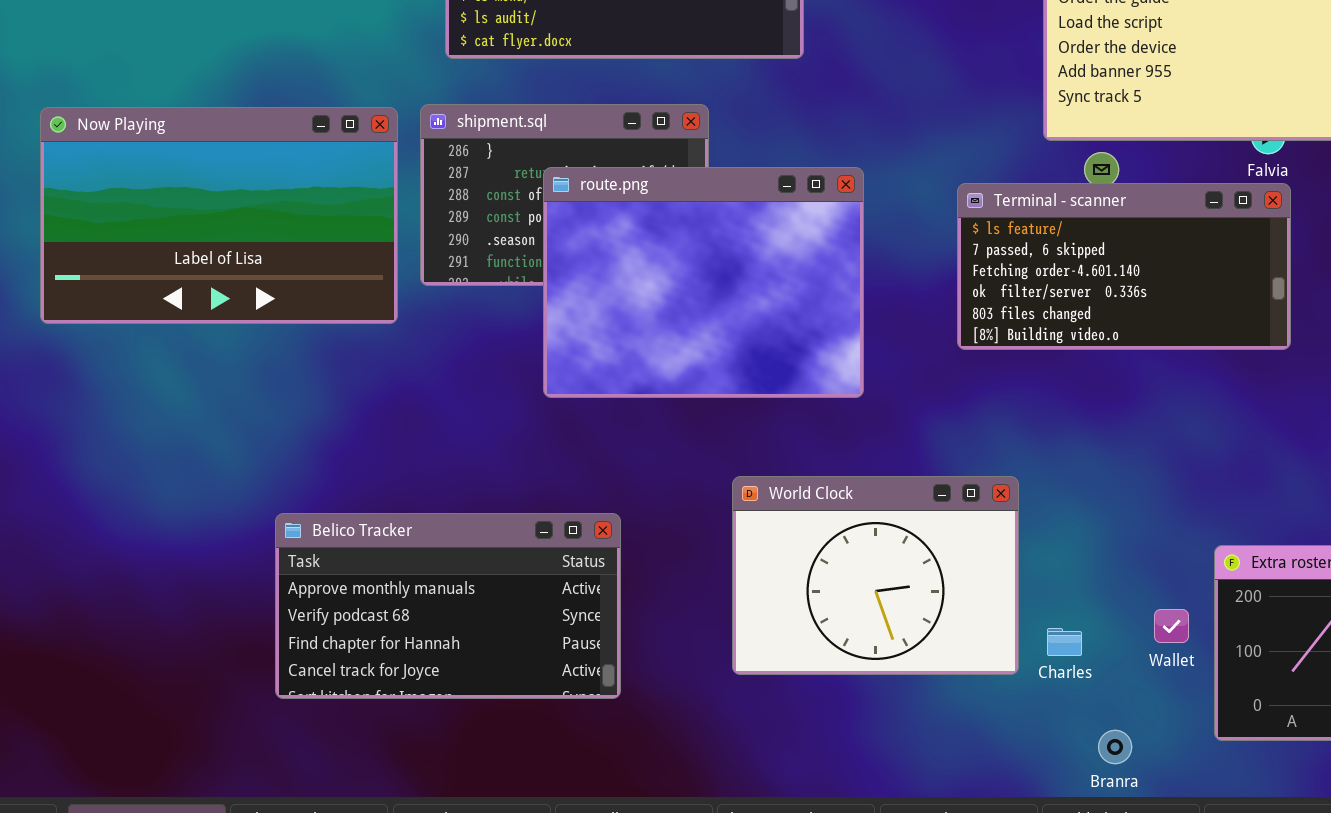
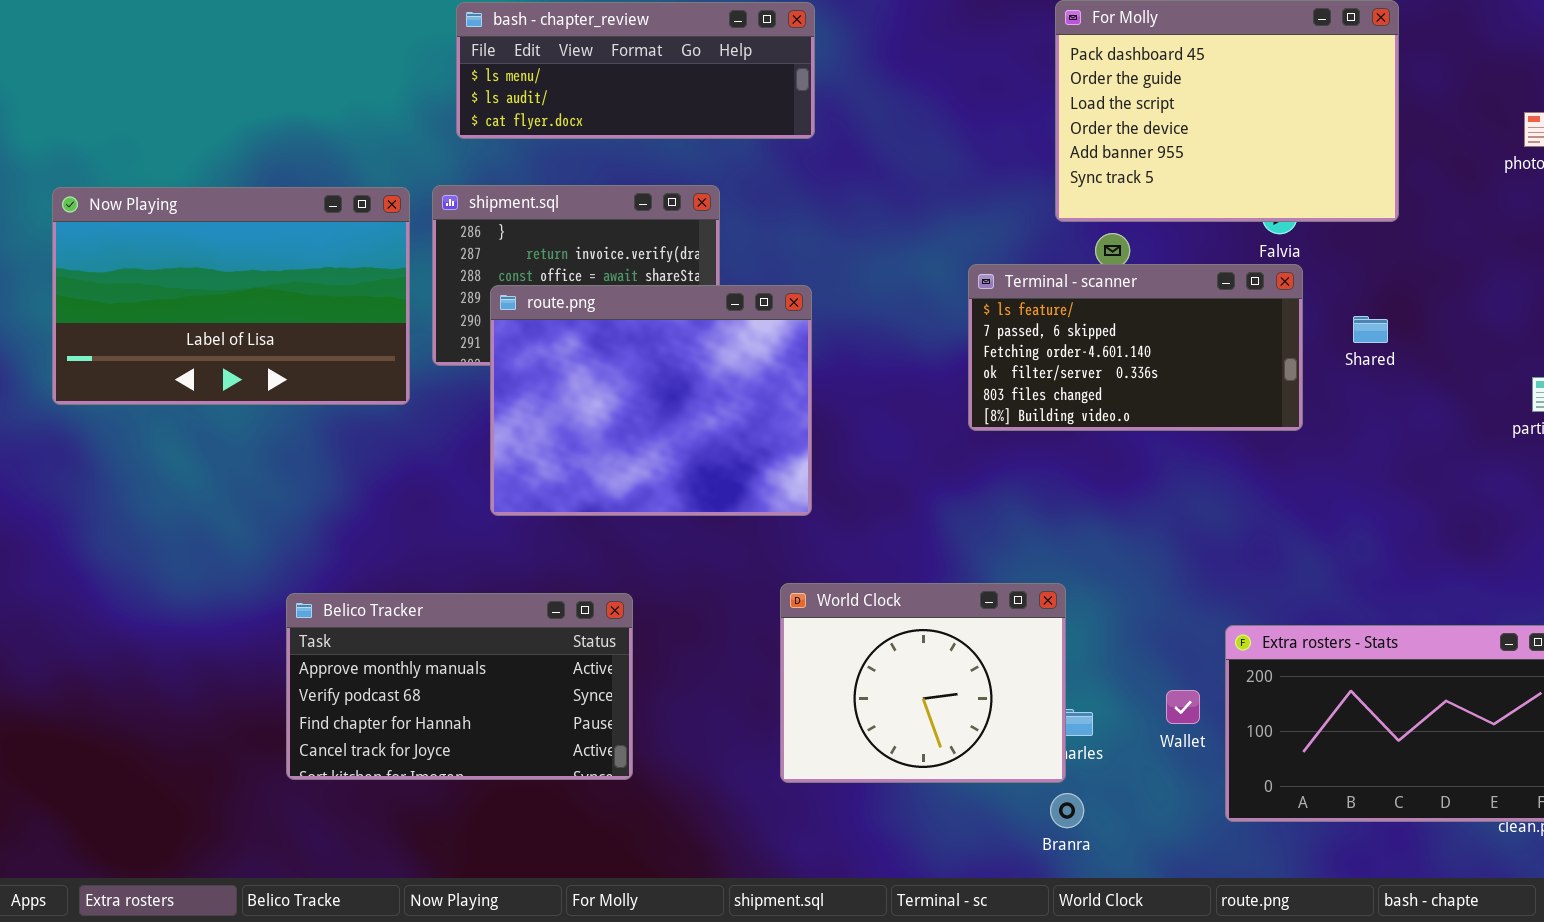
route.png: [543,167,864,398] -> [490,285,812,516], moved
World Clock: [732,476,1019,675] -> [780,583,1066,783], moved
Branra: [1098,730,1132,764] -> [1050,793,1084,828], moved

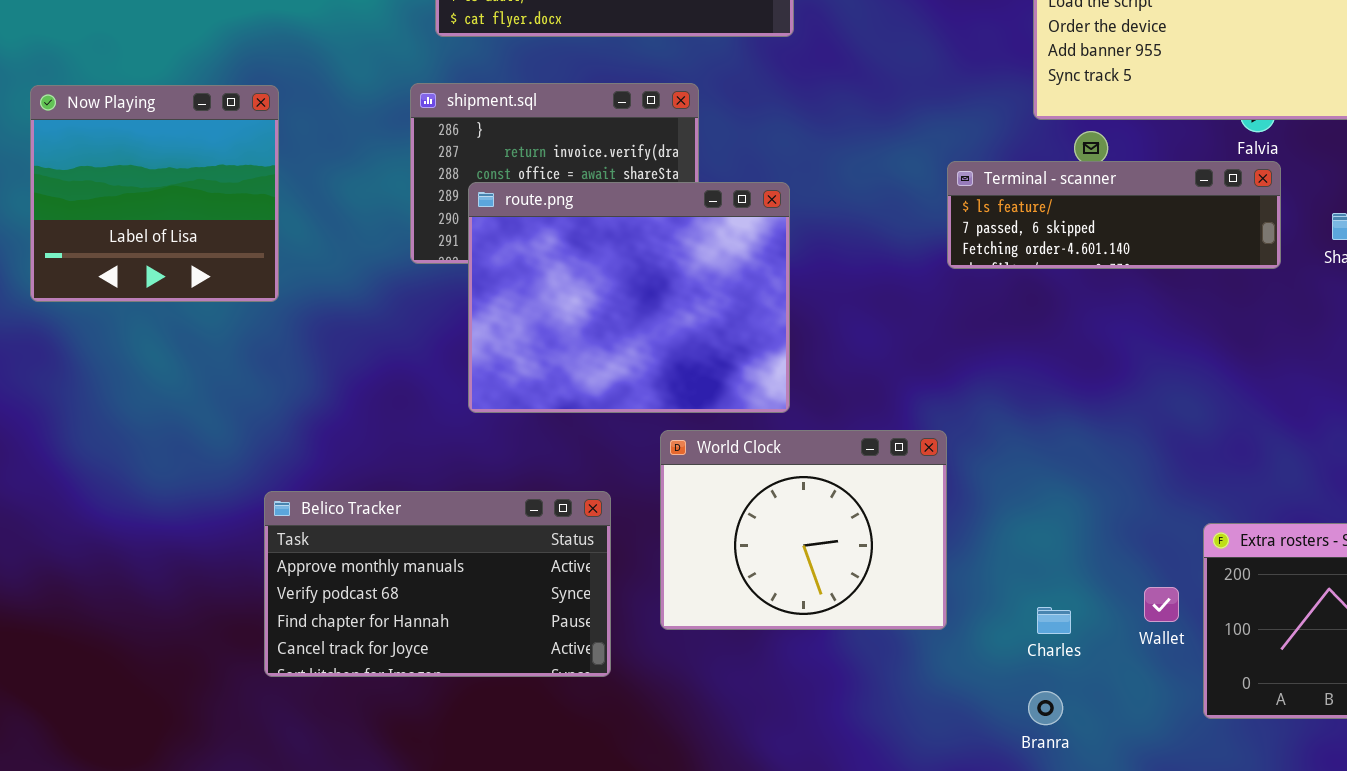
Now Playing: [52,187,410,405] -> [30,85,279,302], resized
Terminal - scanner: [968,264,1303,431] -> [947,161,1281,269], resized
World Clock: [780,583,1066,783] -> [660,430,947,630], moved

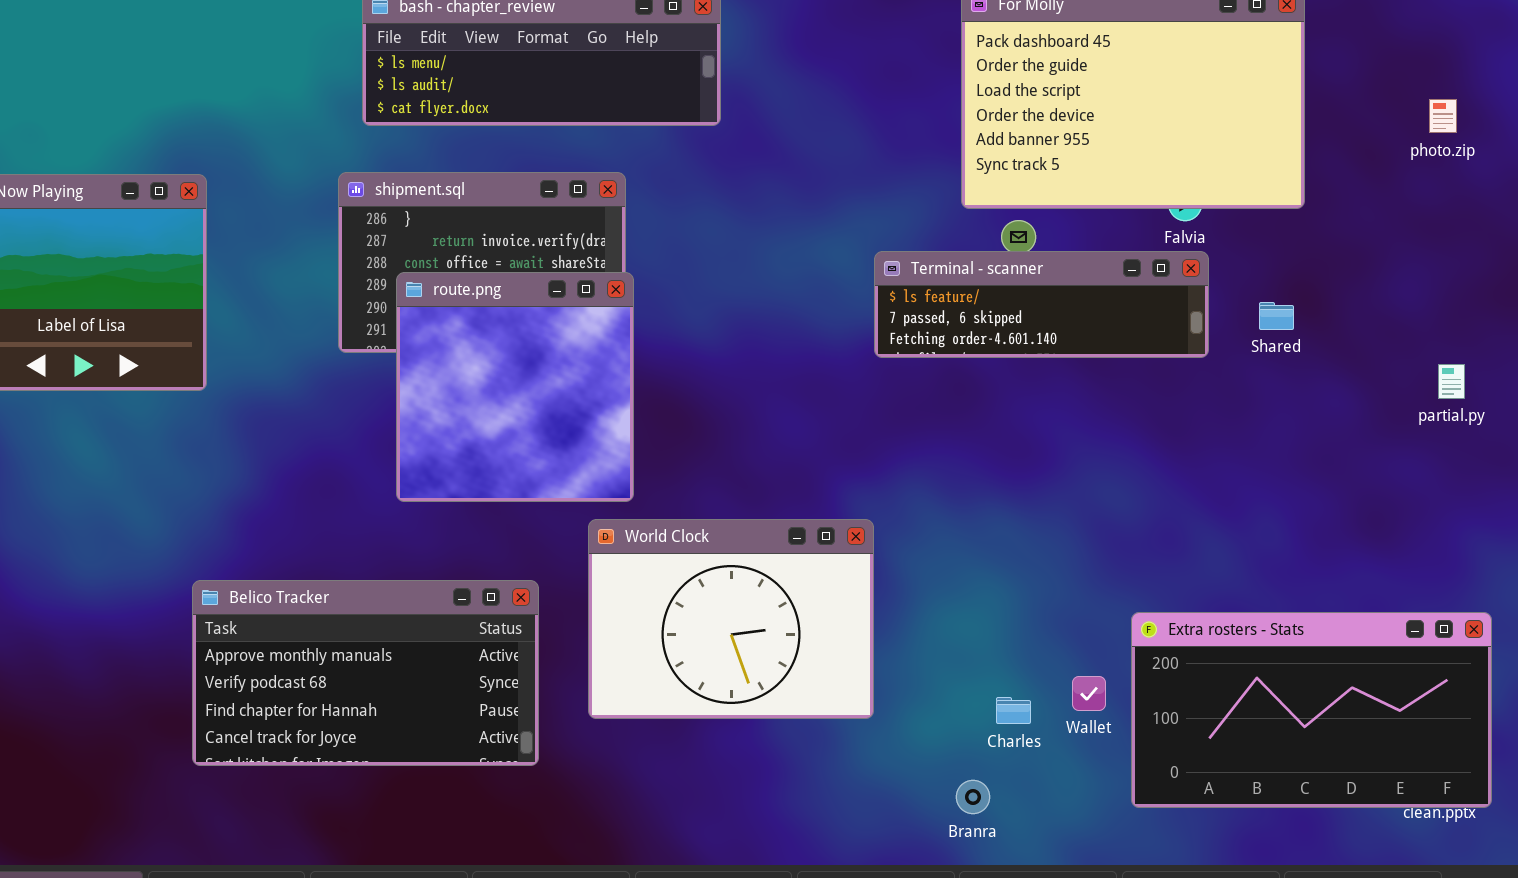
route.png: [468,182,790,413] -> [396,272,634,502], resized
Charles: [1037,607,1071,634] -> [996,697,1031,724], moved

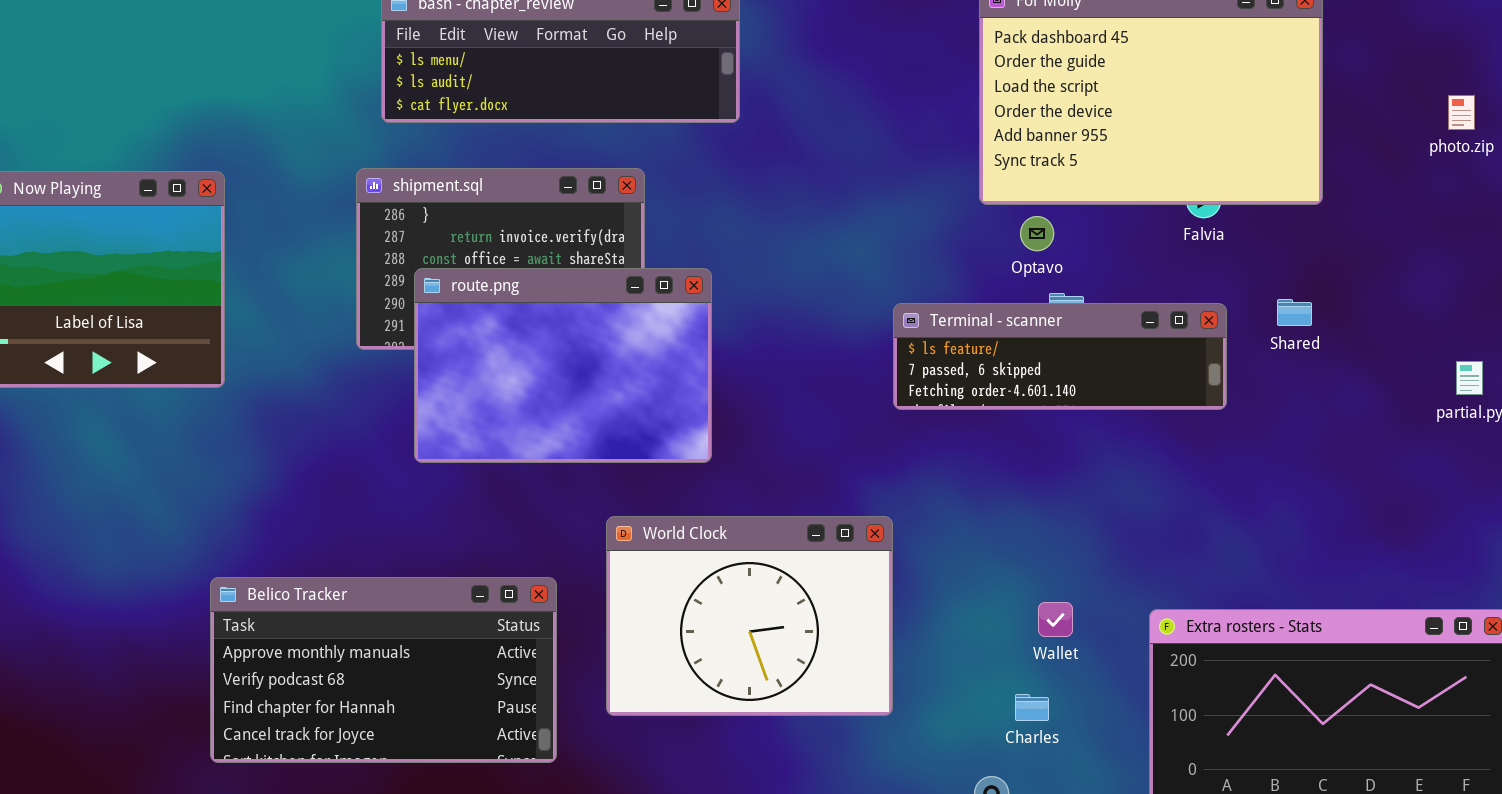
Terminal - scanner: [874,251,1209,358] -> [893,303,1227,410], moved
route.png: [396,272,634,502] -> [414,268,712,463], resized
Wallet: [1072,676,1106,711] -> [1038,602,1073,637], moved

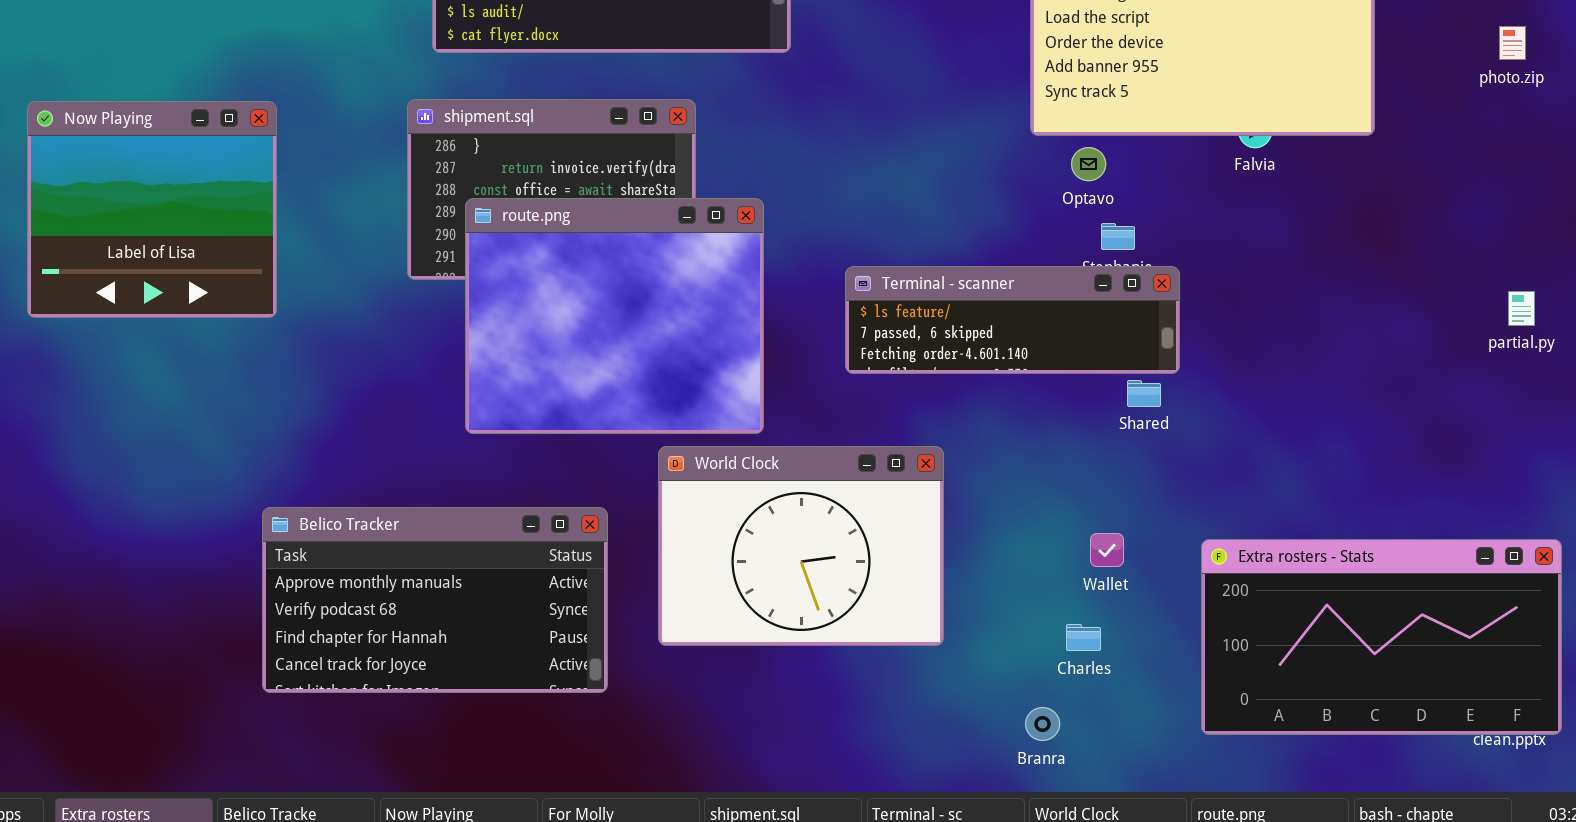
route.png: [414,268,712,463] -> [465,198,764,434], resized
Shared: [1277,299,1312,326] -> [1127,380,1161,407], moved
Terminal - scanner: [893,303,1227,410] -> [845,266,1180,374], moved

